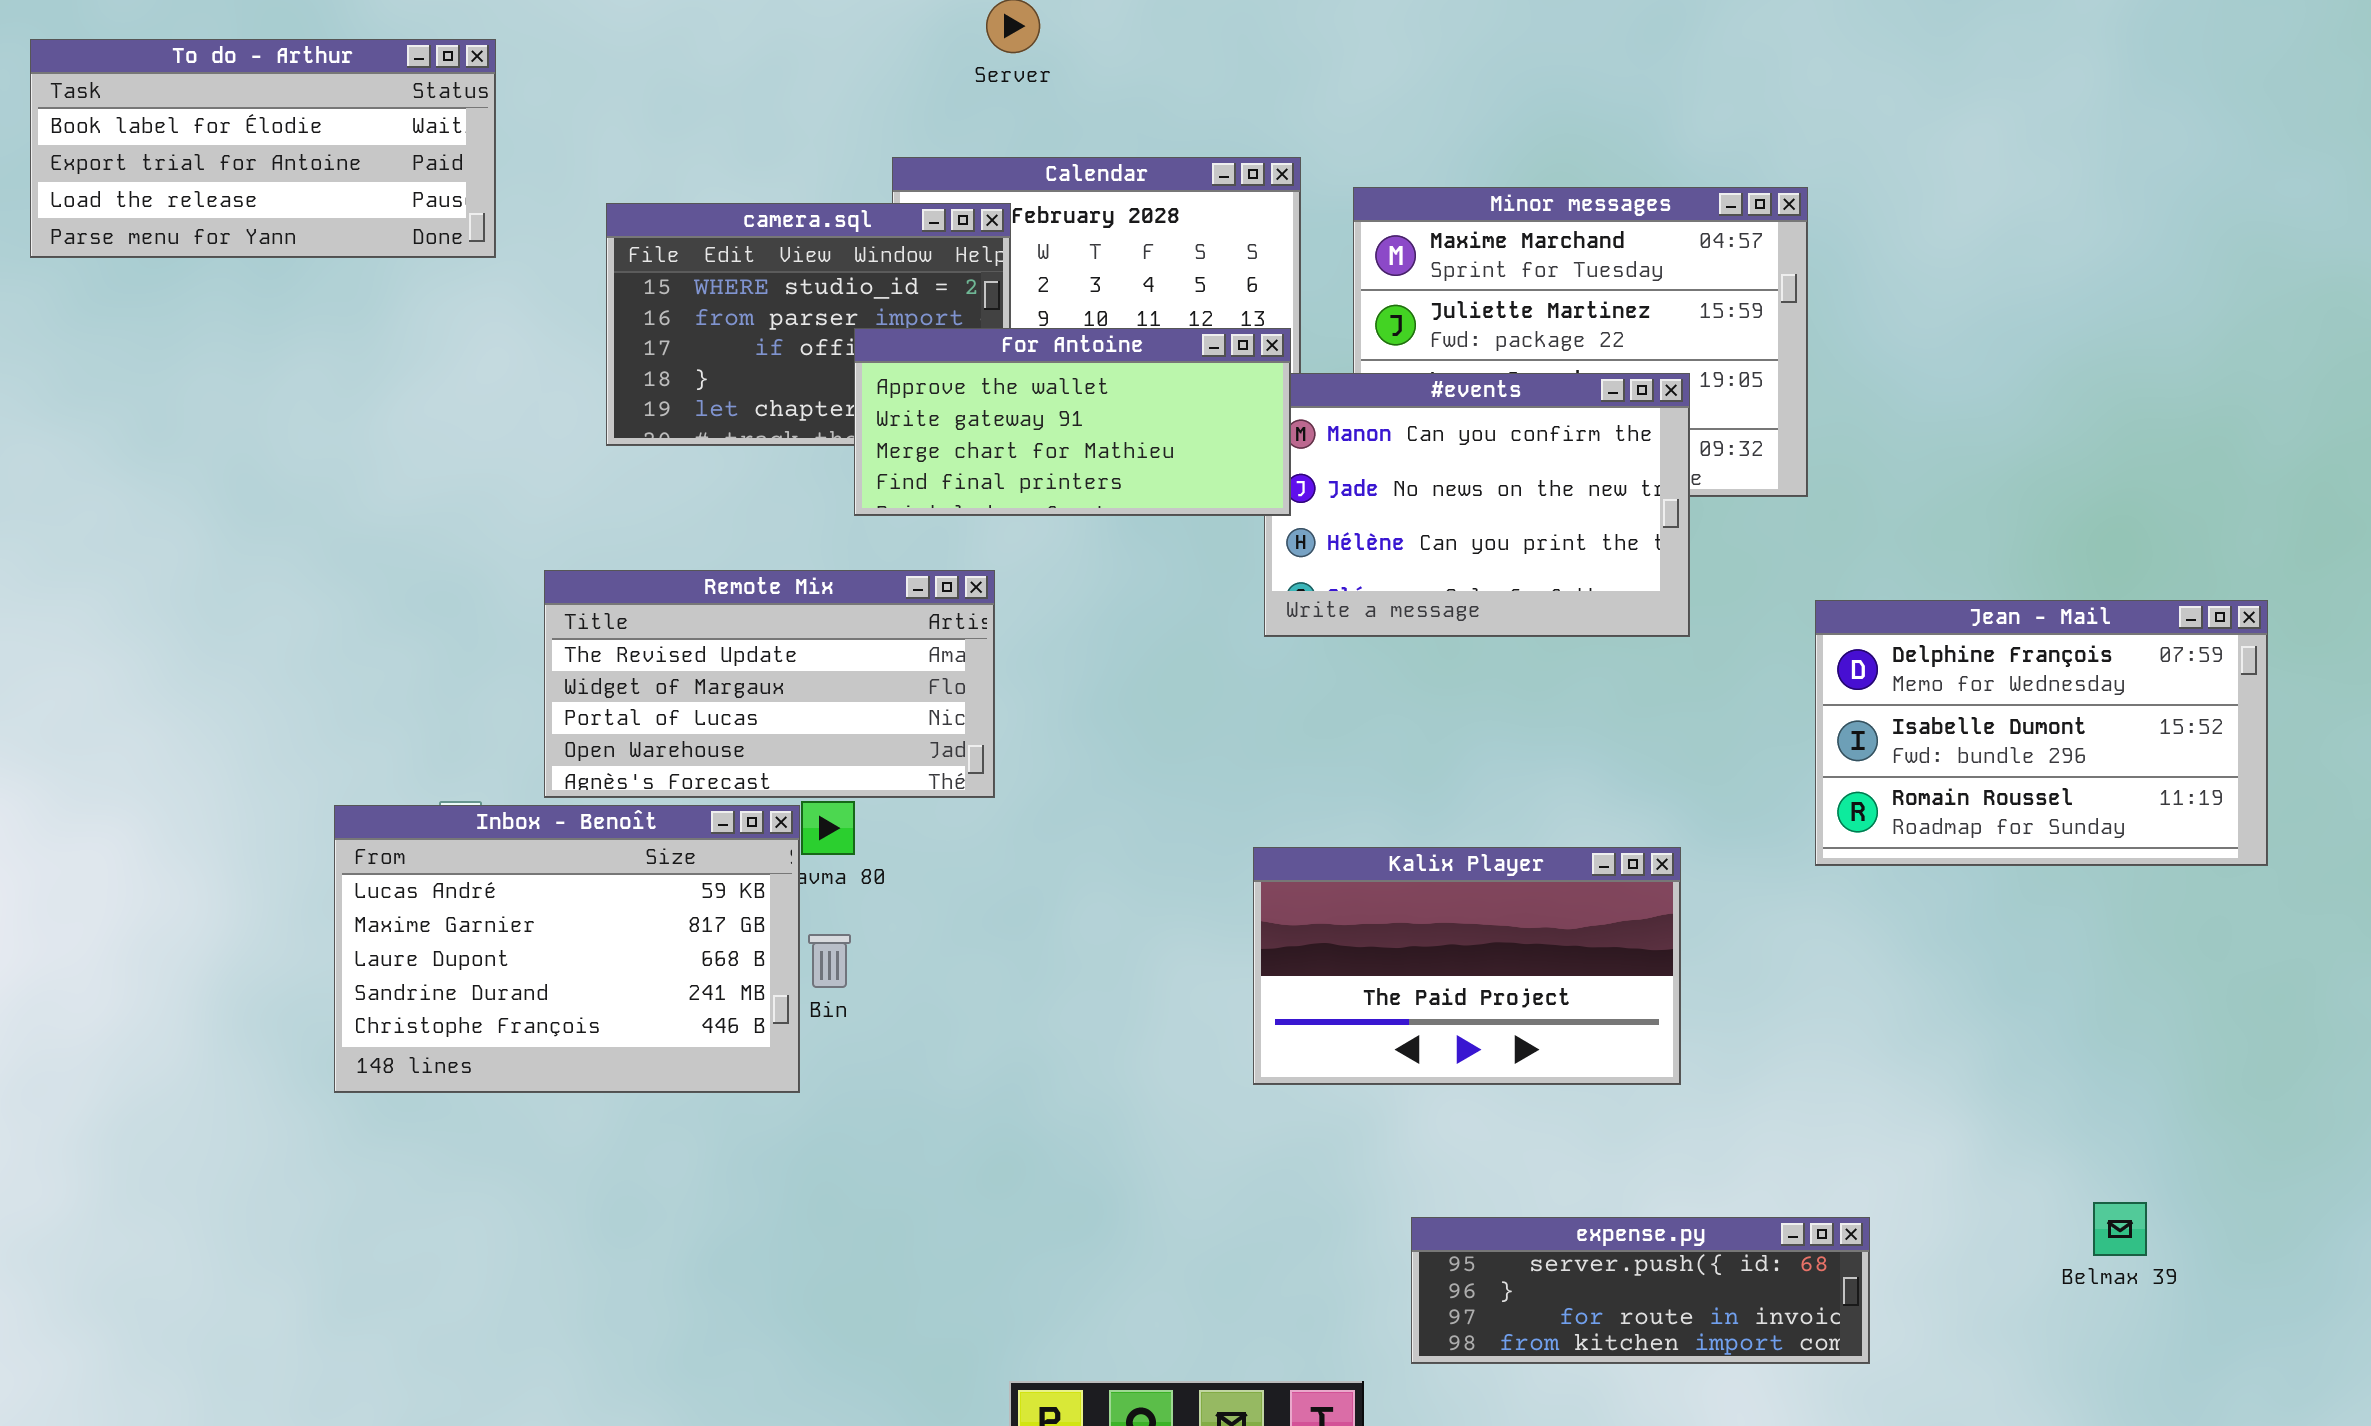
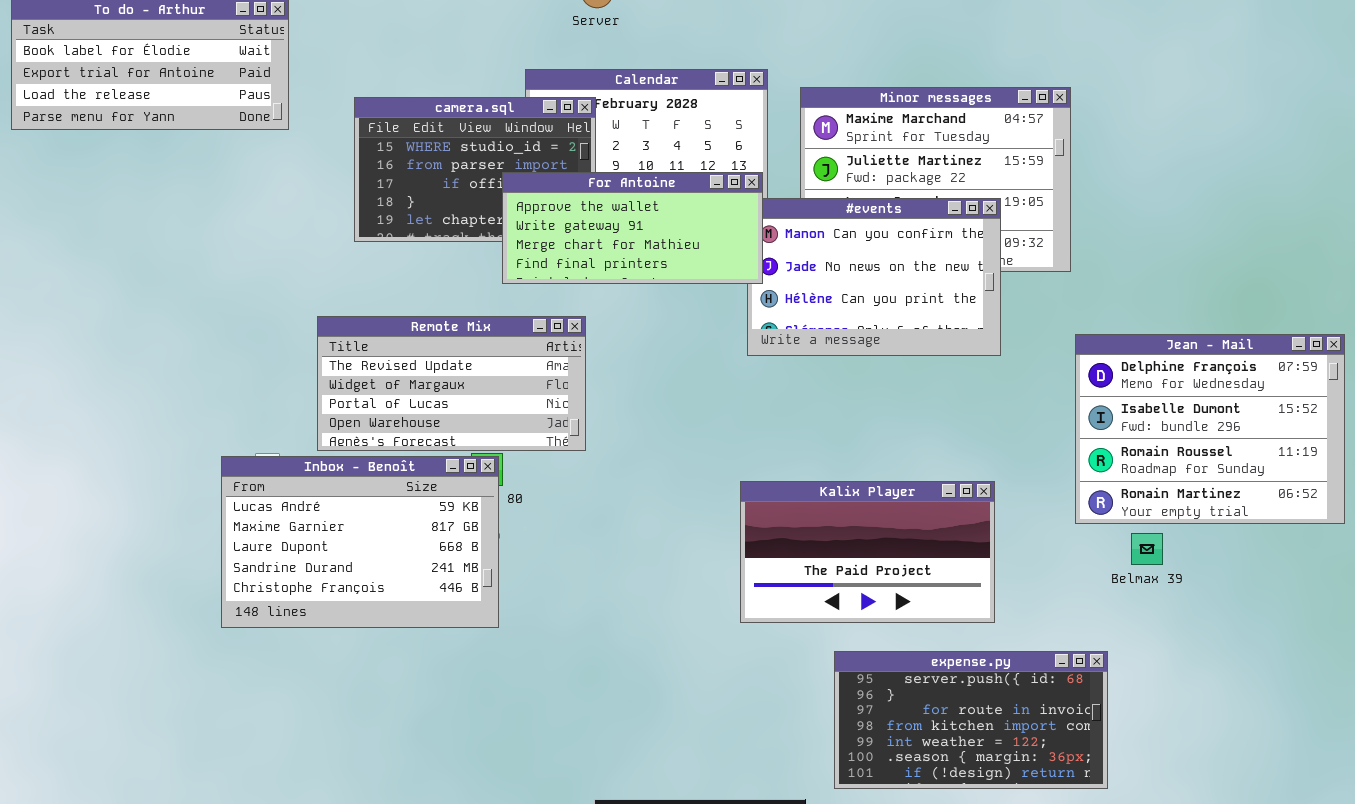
Jean - Mail: [1815,600,2268,866] -> [1075,334,1345,524], resized
Inbox - Benoît: [334,805,800,1093] -> [221,456,499,628], moved
Belmax 39: [2093,1202,2147,1256] -> [1131,533,1163,565], moved
expense.py: [1411,1217,1870,1364] -> [834,651,1108,789], resized

